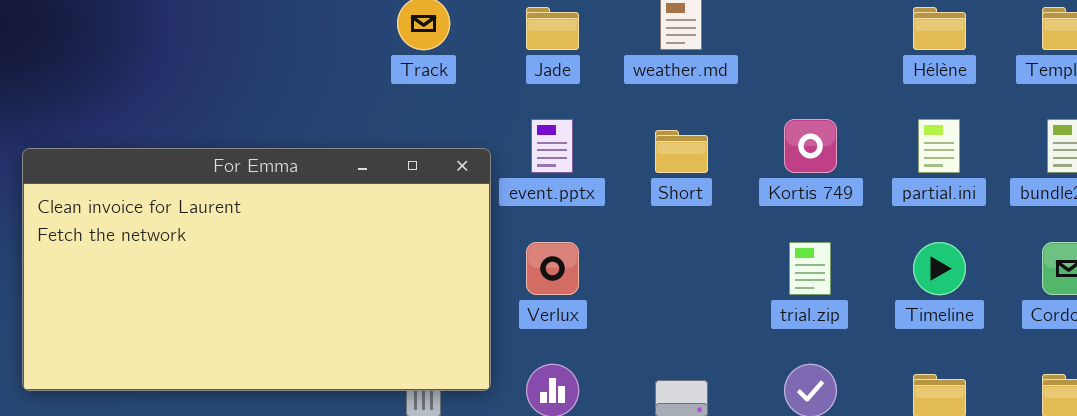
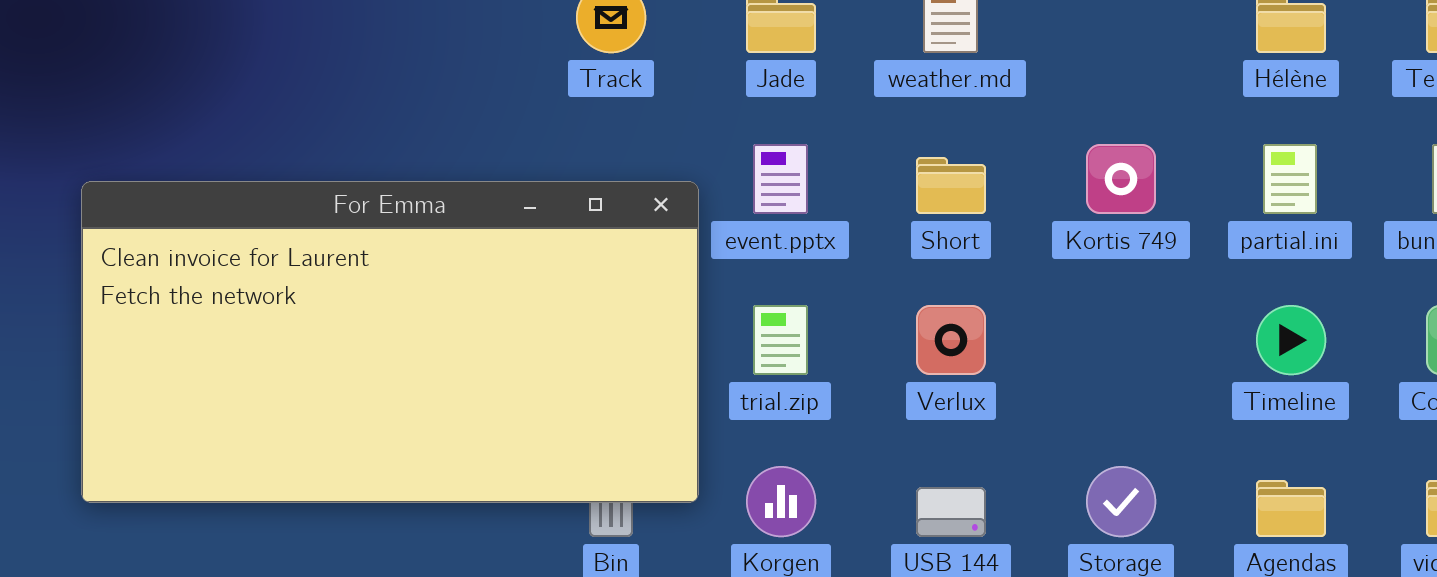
Verlux: [526,242,579,295] -> [916,305,986,375], moved
trial.zip: [789,242,831,295] -> [753,305,808,375], moved

